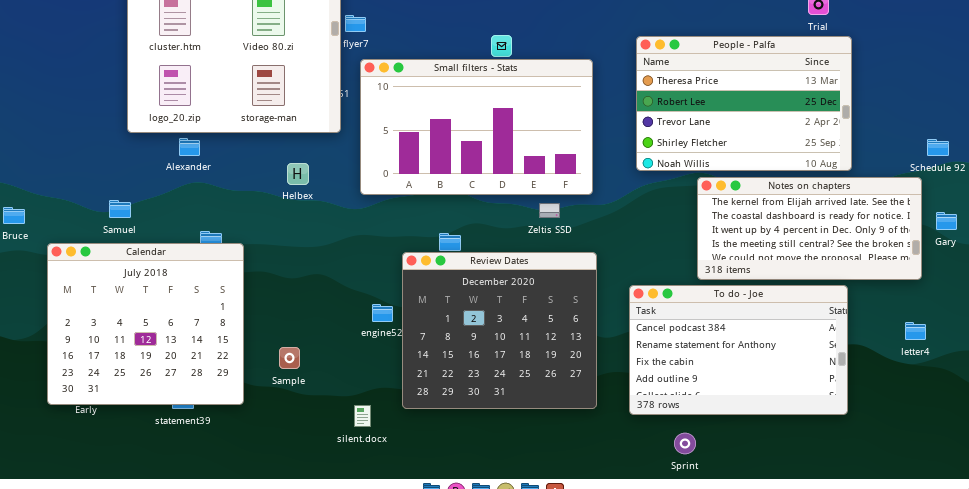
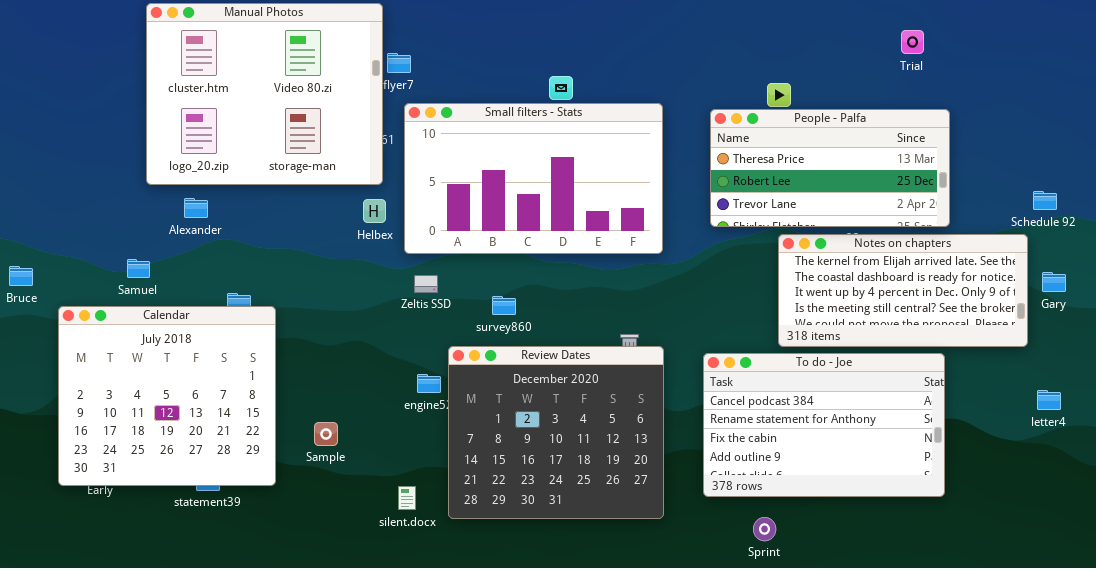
People - Palfa: [636,36,852,171] -> [710,109,950,227], resized
Alexander: [179,138,200,156] -> [184,198,208,218], moved
Helbex: [287,163,309,185] -> [363,199,386,223], moved
Zeltis SSD: [539,203,560,218] -> [414,275,438,293], moved
Review Dates: [402,252,597,409] -> [448,346,664,519], moved
letter4: [905,322,926,340] -> [1037,390,1061,410], moved

